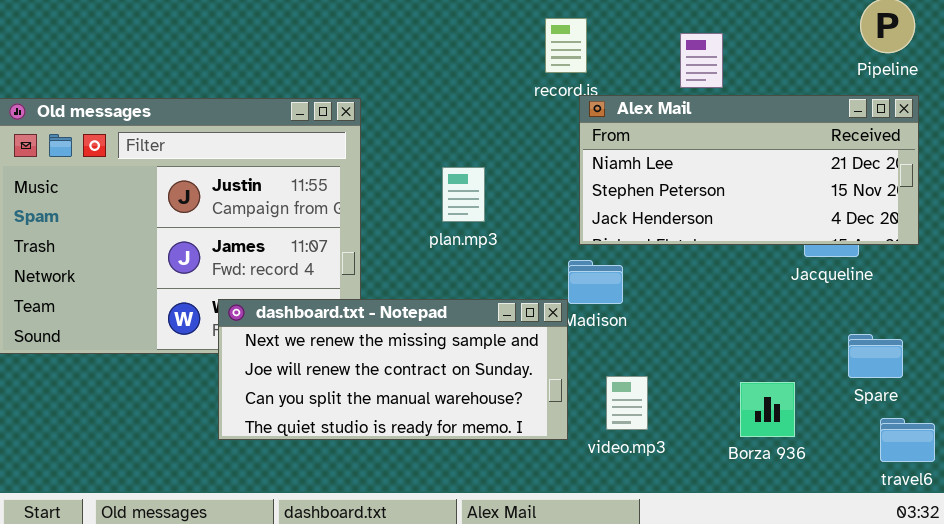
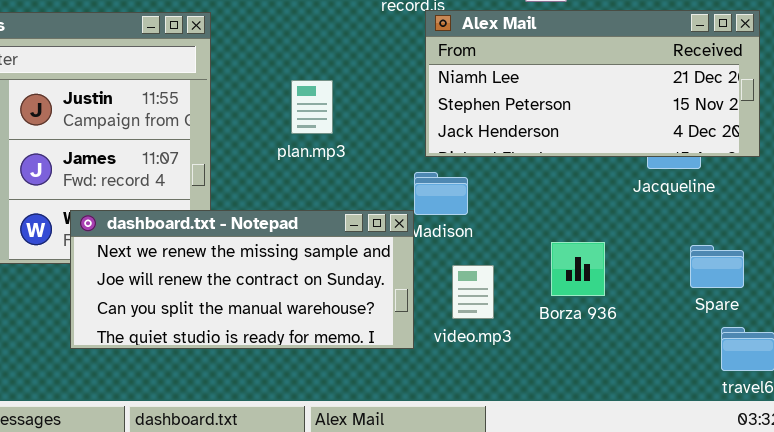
video.mp3: [606,376,648,430] -> [452,265,494,319], moved
Borza 936: [740,382,795,437] -> [551,242,605,296], moved

